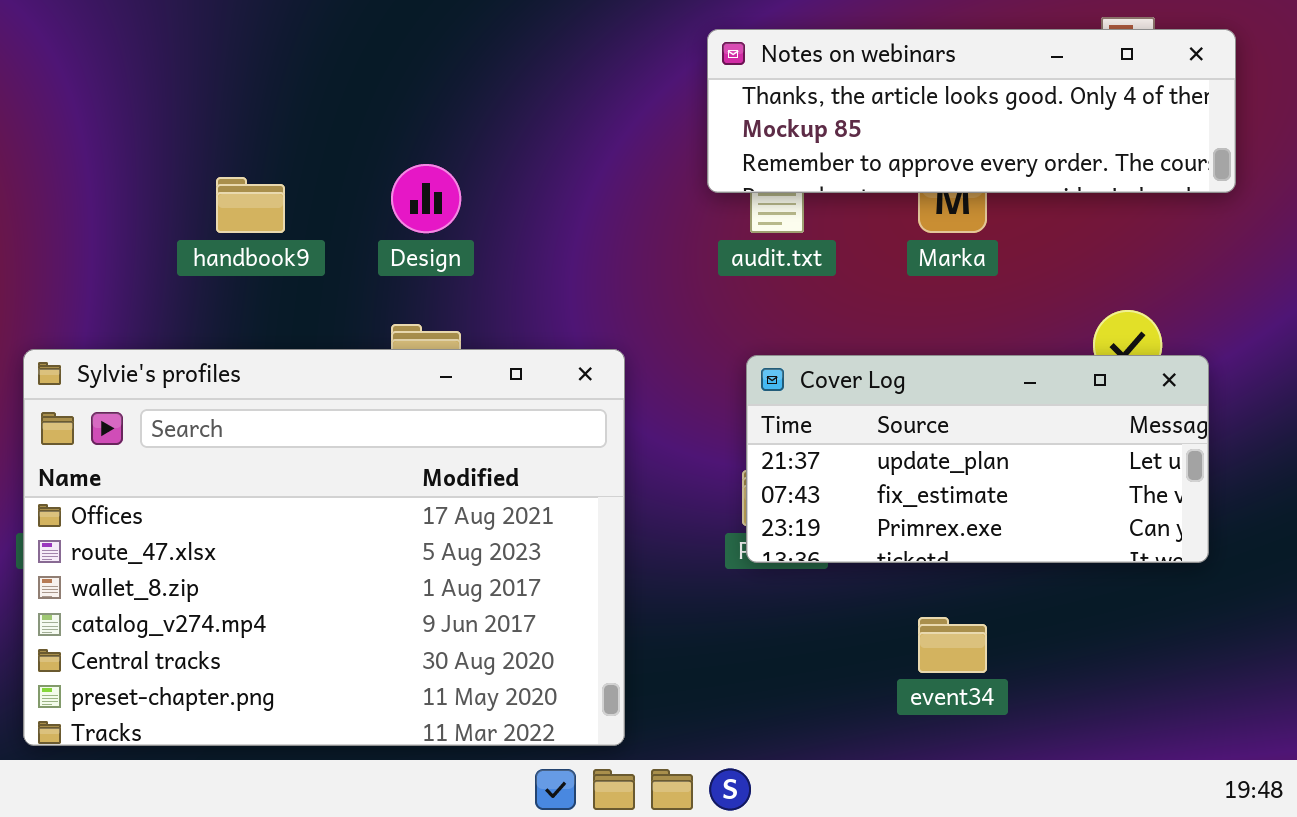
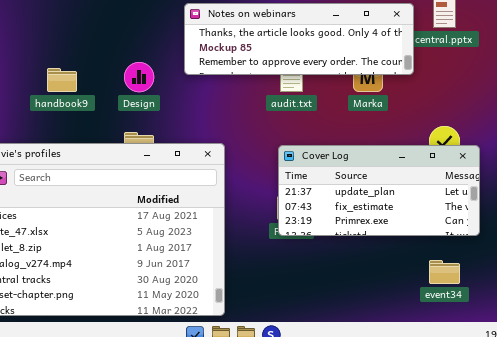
Notes on webinars: [707,29,1236,193] -> [184,3,414,75], moved
event34: [918,617,987,673] -> [429,260,460,284], moved

